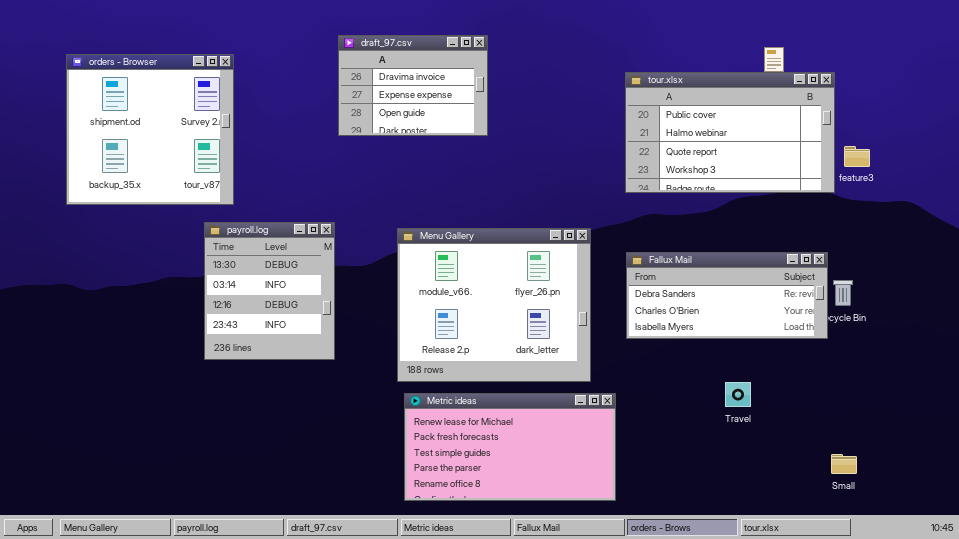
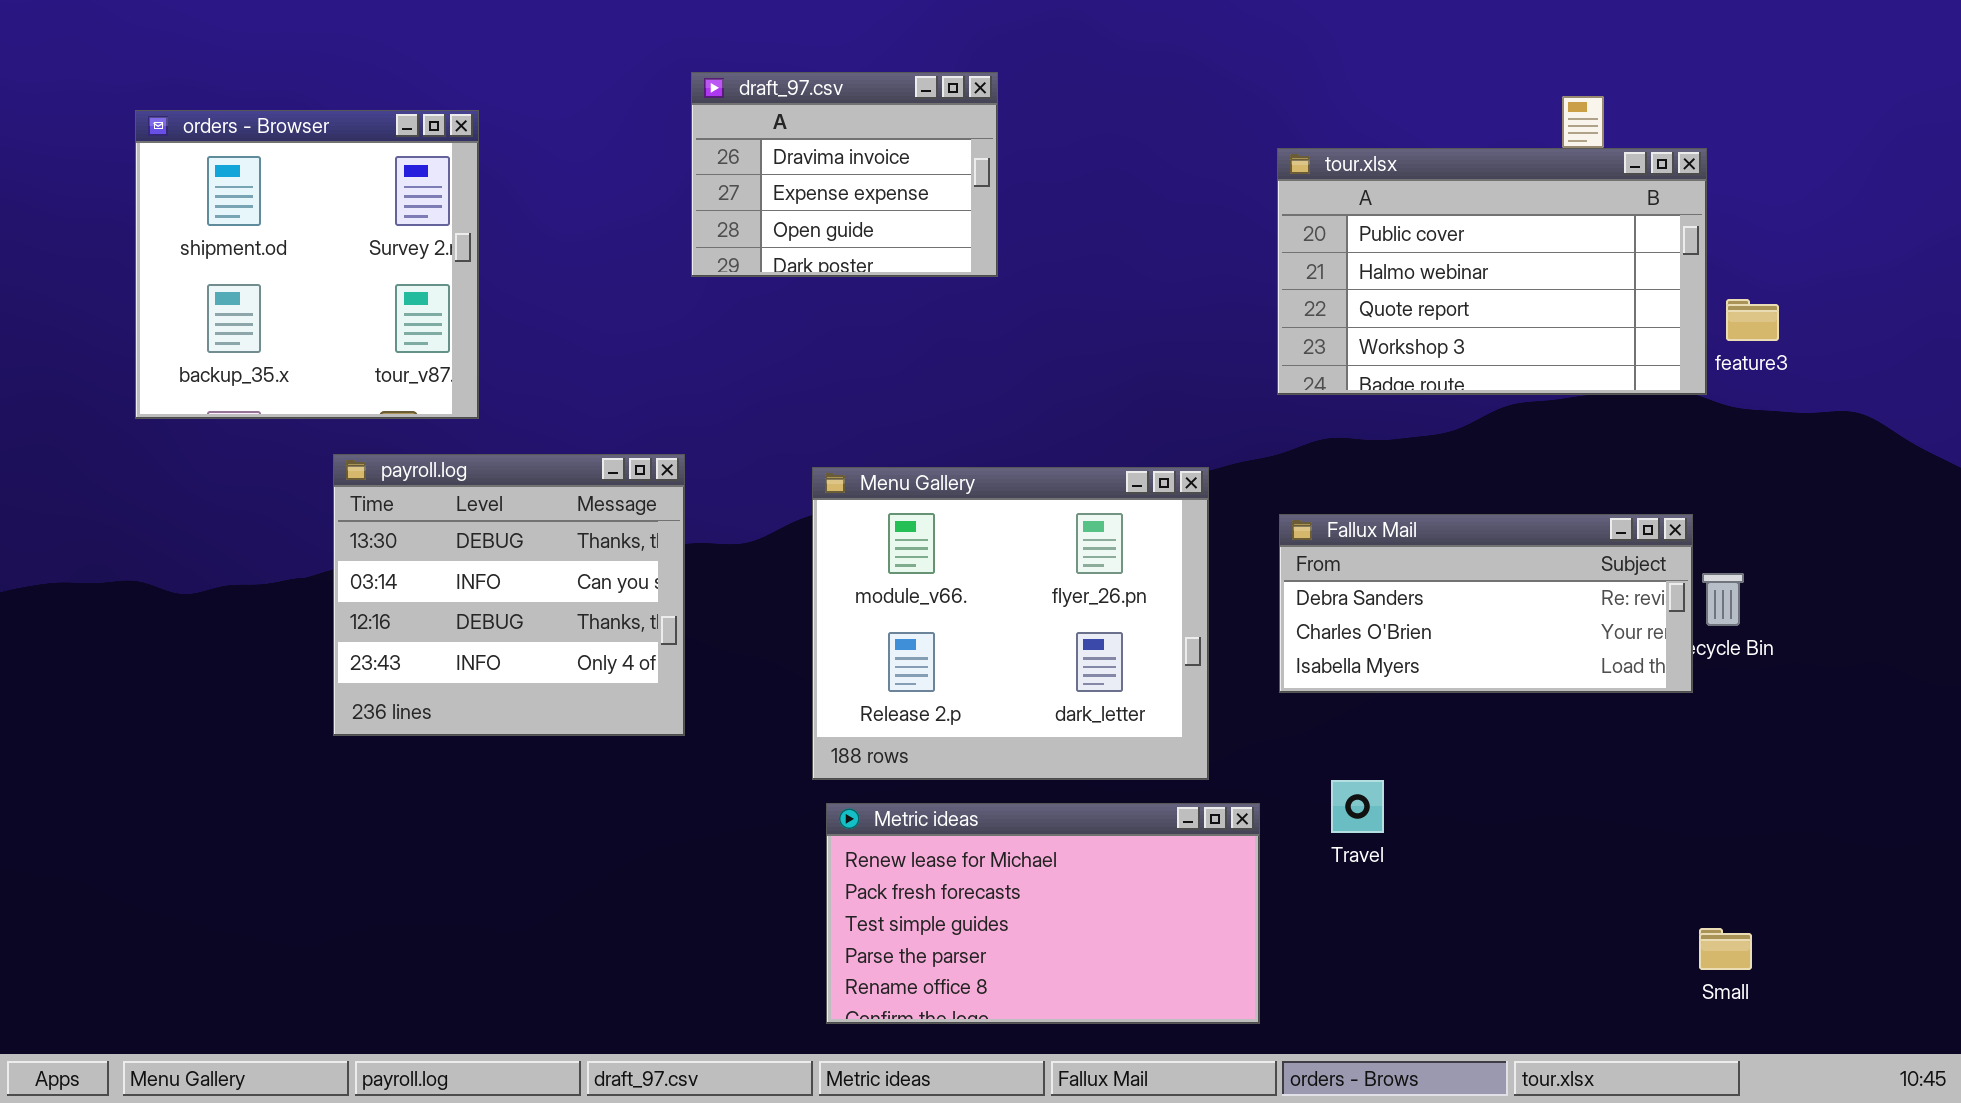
payroll.log: [204,222,335,360] -> [333,454,685,736], resized
Travel: [725,382,751,407] -> [1331,780,1384,833], moved

